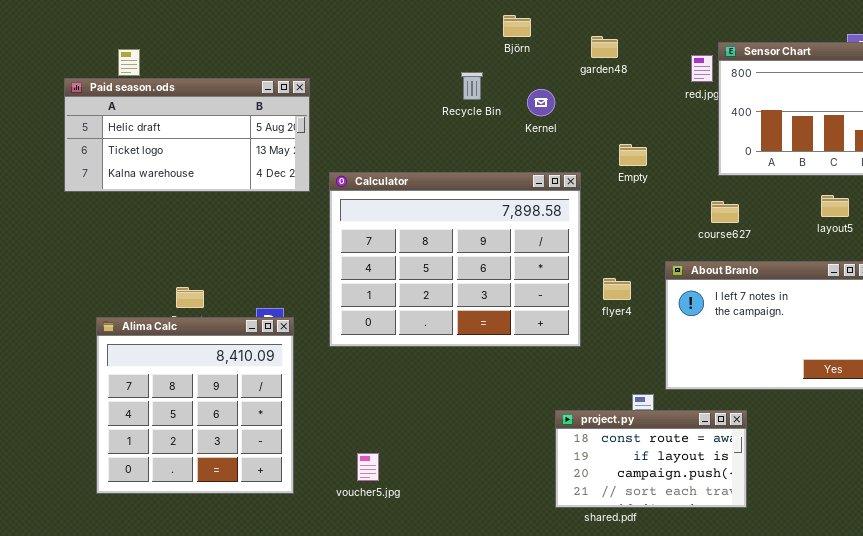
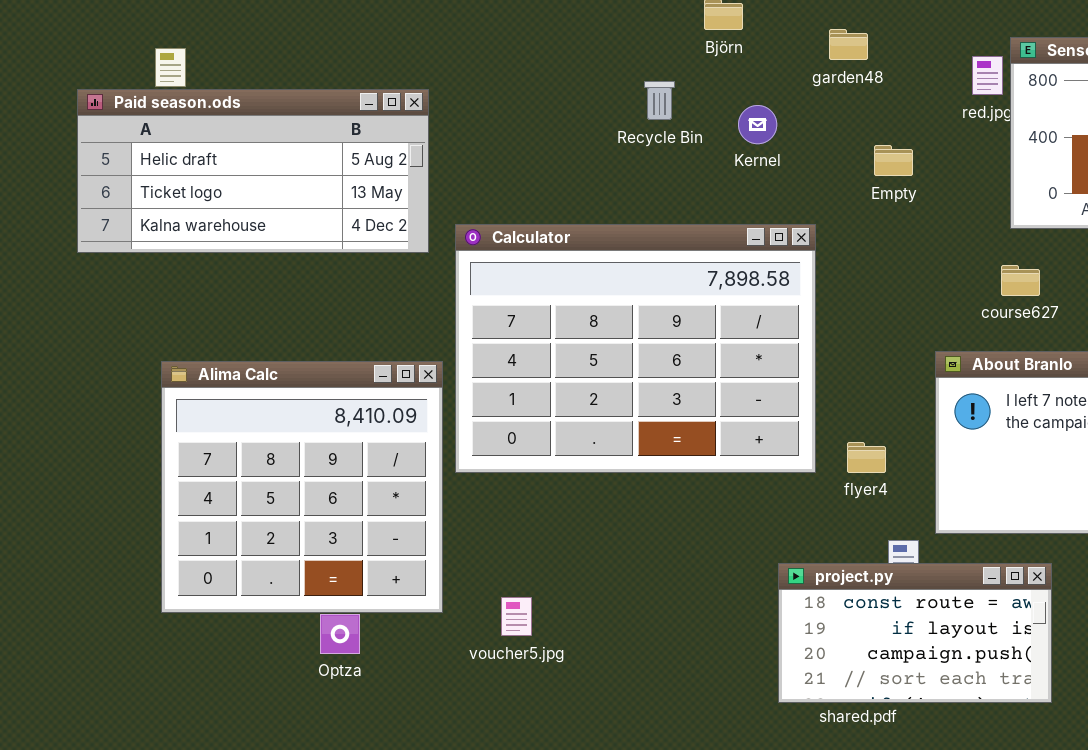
Empty: [619,144,647,166] -> [874,145,913,176], moved
flyer4: [603,278,631,300] -> [847,442,886,473], moved
Alima Calc: [96,317,294,494] -> [161,361,443,613], moved
voucher5.jpg: [357,453,379,481] -> [501,597,532,636], moved

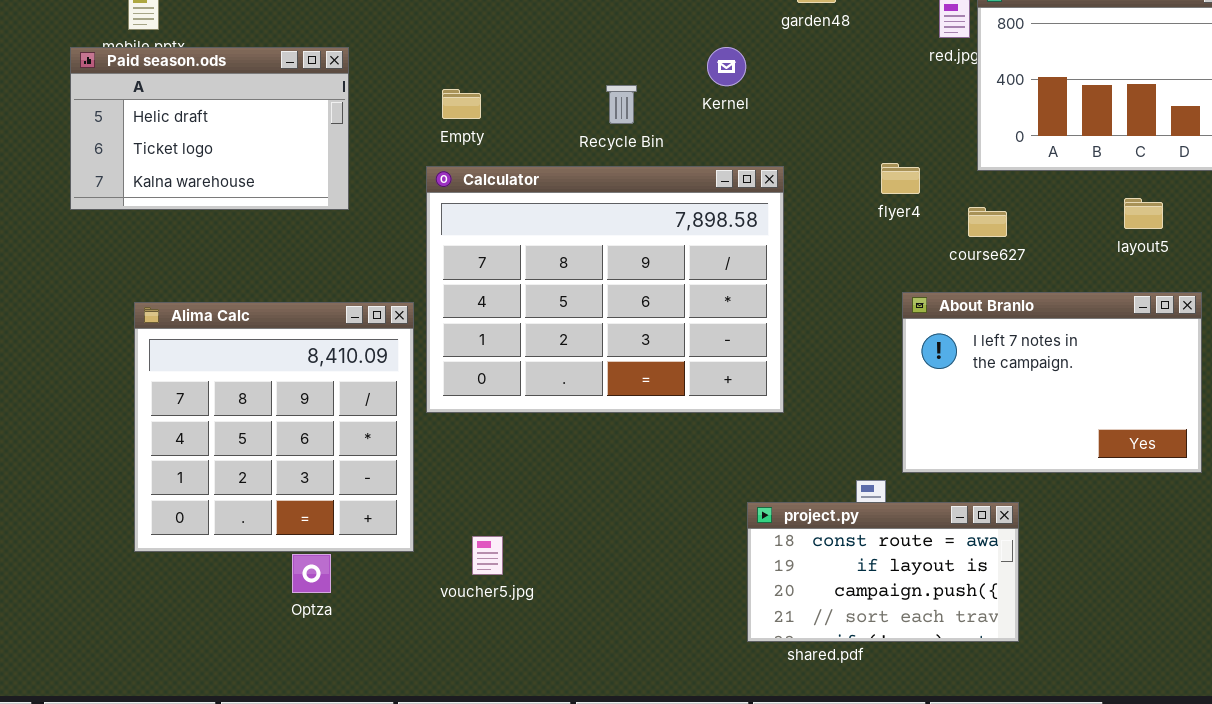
Recycle Bin: [644,81,675,120] -> [606,85,637,124], moved
Paid season.ods: [77,89,429,253] -> [70,47,349,210], moved, resized
Empty: [874,145,913,176] -> [442,89,481,119], moved
flyer4: [847,442,886,473] -> [881,163,920,194], moved

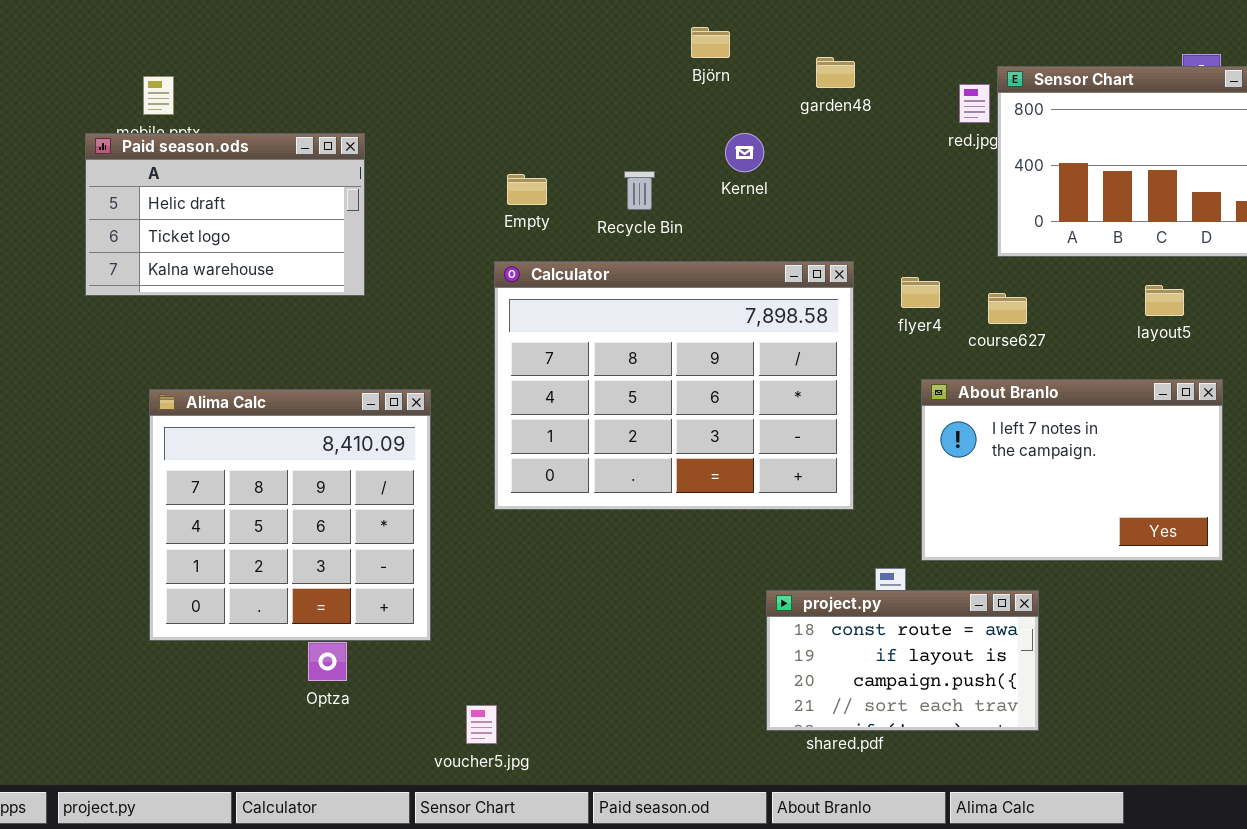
Empty: [442,89,481,119] -> [507,174,547,205], moved
flyer4: [881,163,920,194] -> [901,277,940,308], moved
Calculator: [426,166,784,413] -> [494,261,854,510], moved
voucher5.jpg: [472,536,503,575] -> [466,705,497,744], moved

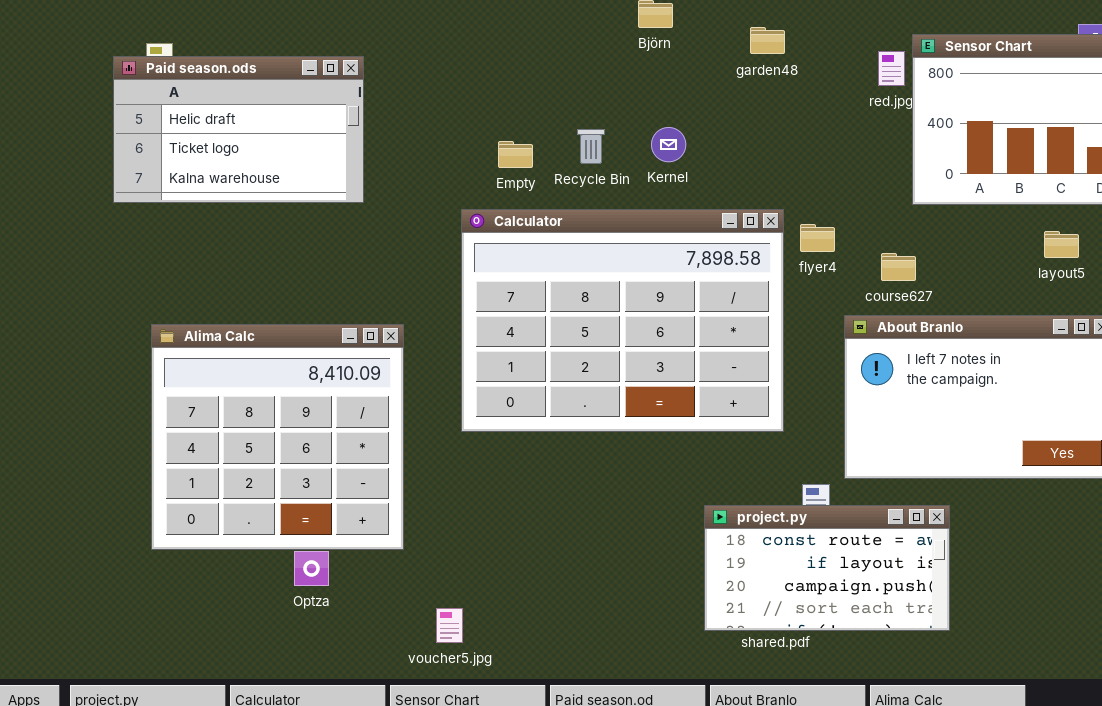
Paid season.ods: [85,133,365,296] -> [113,56,364,203], moved
Kernel: [725,133,764,172] -> [651,127,686,162], moved
Empty: [507,174,547,205] -> [498,141,533,168], moved
flyer4: [901,277,940,308] -> [800,224,835,252], moved
course627: [988,293,1027,324] -> [881,253,916,281], moved

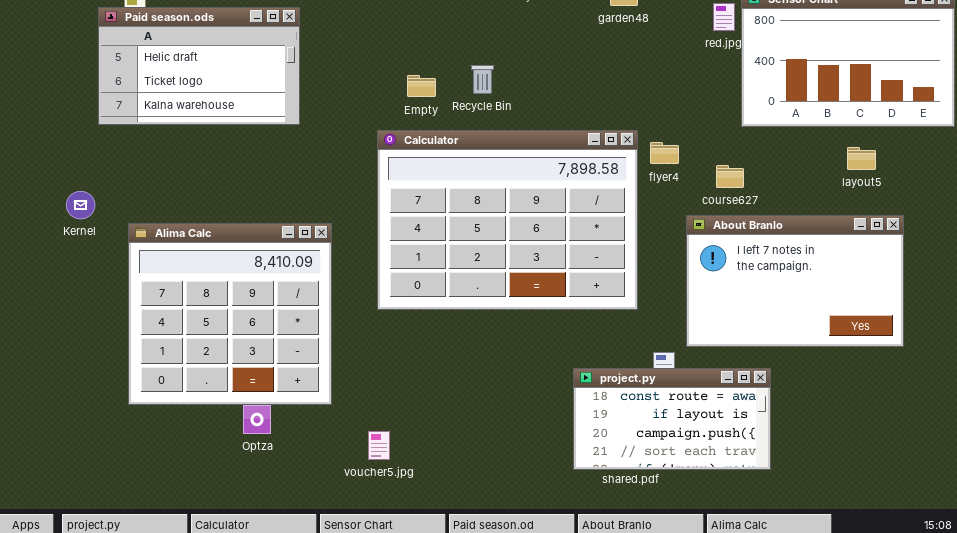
Kernel: [651,127,686,162] -> [66,191,95,219], moved
voucher5.jpg: [436,608,463,643] -> [368,431,390,460], moved

